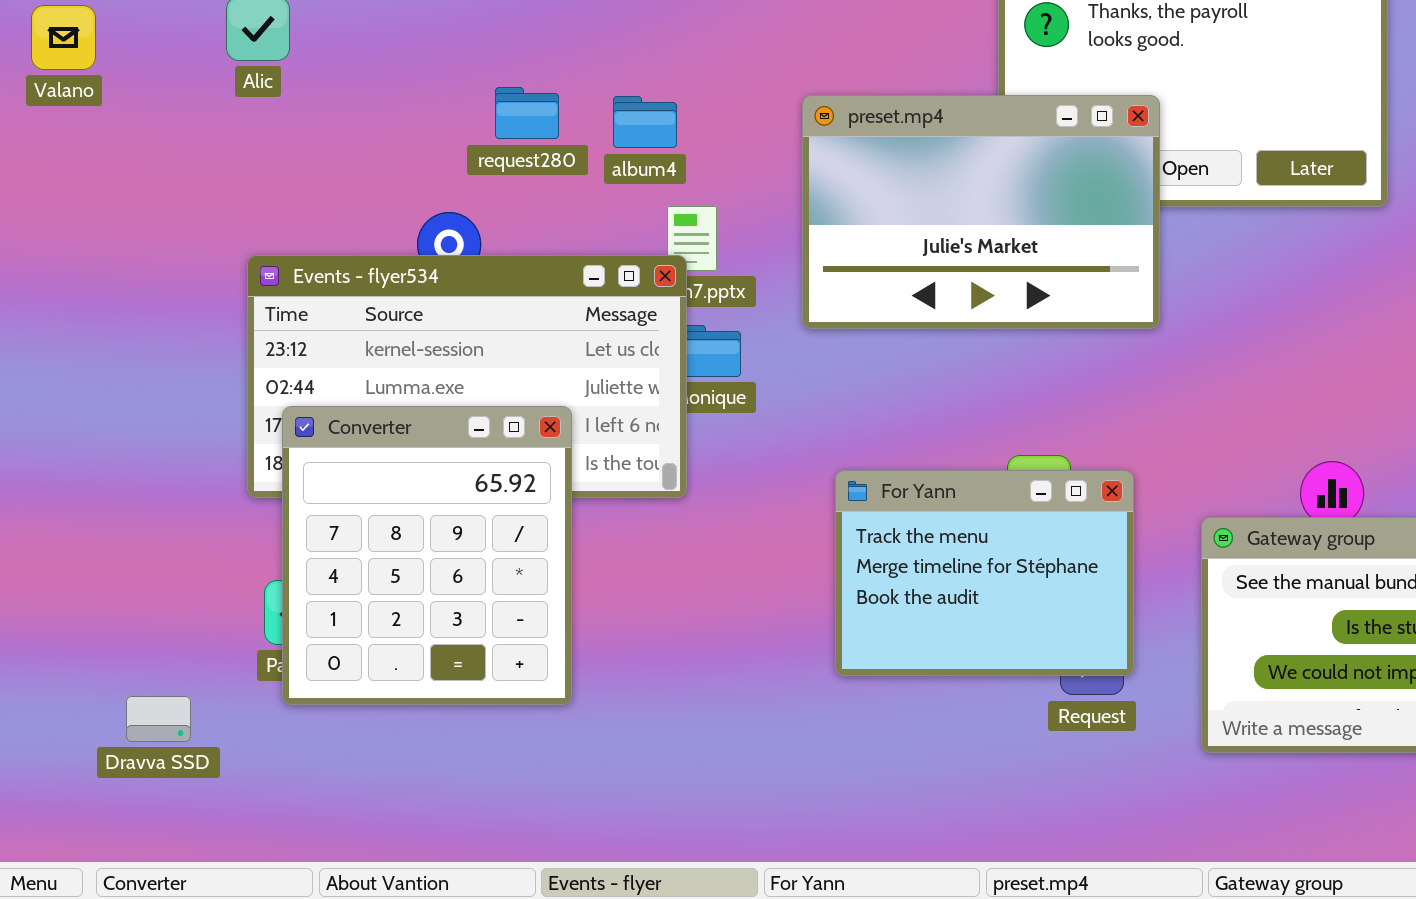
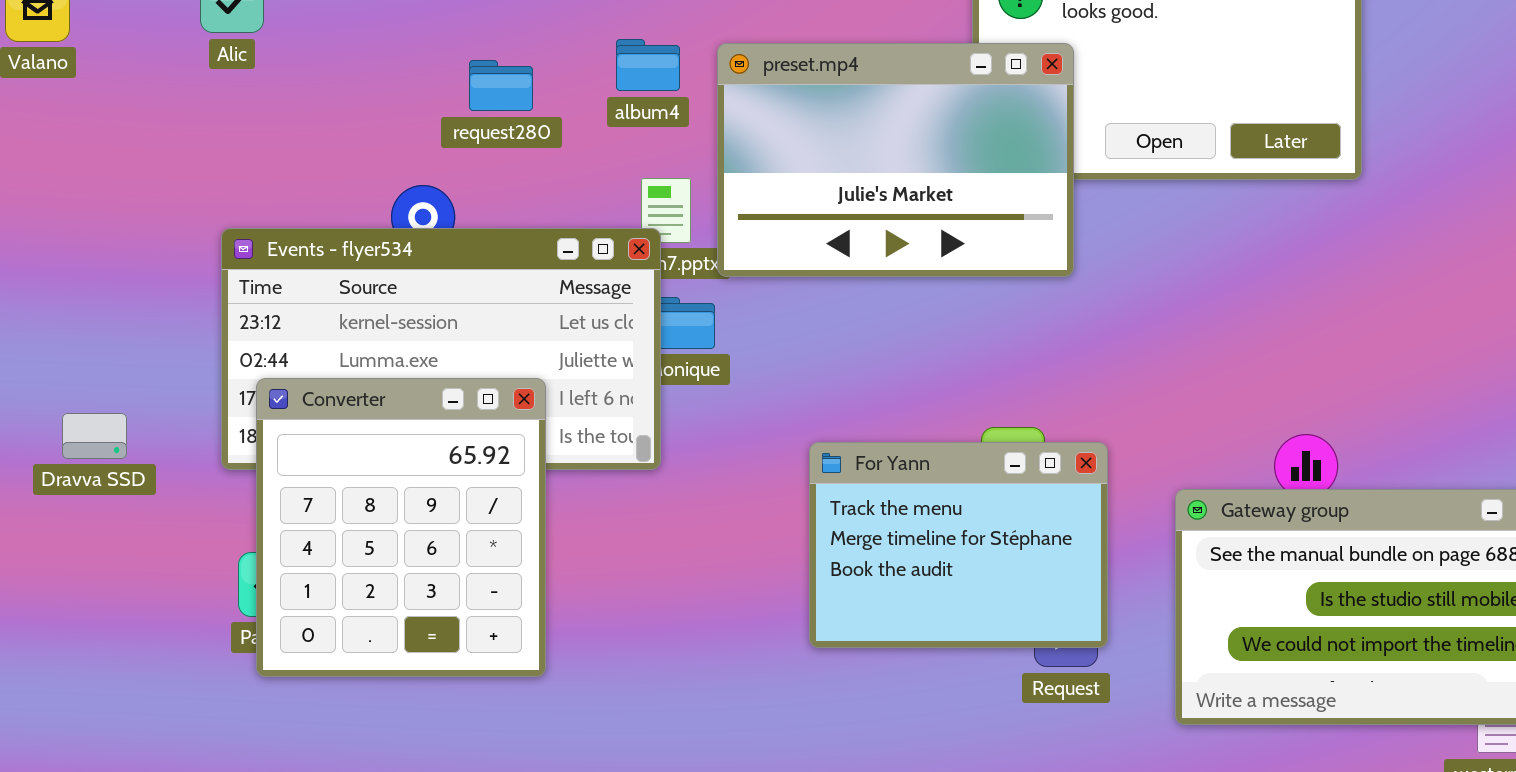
preset.mp4: [802,95,1160,329] -> [717,43,1074,277], moved
album4: [613,96,677,148] -> [616,39,680,91], moved
Dravva SSD: [126,696,191,742] -> [62,413,127,459], moved

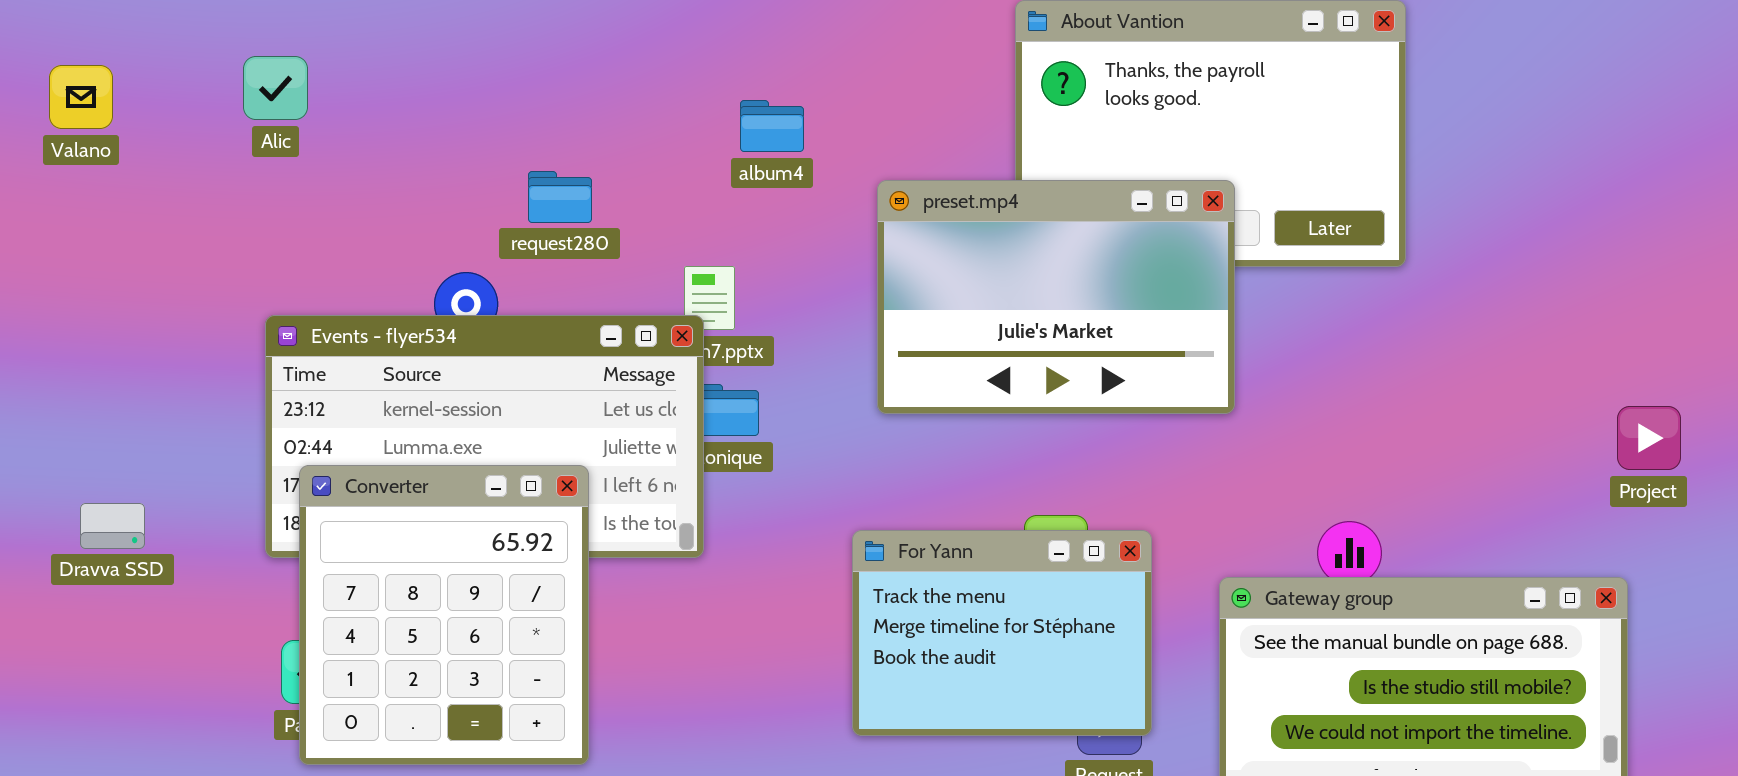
album4: [616,39,680,91] -> [740,100,804,152], moved
preset.mp4: [717,43,1074,277] -> [877,180,1235,414], moved
request280: [469,60,533,111] -> [528,171,592,223], moved
Dravva SSD: [62,413,127,459] -> [80,503,145,549], moved

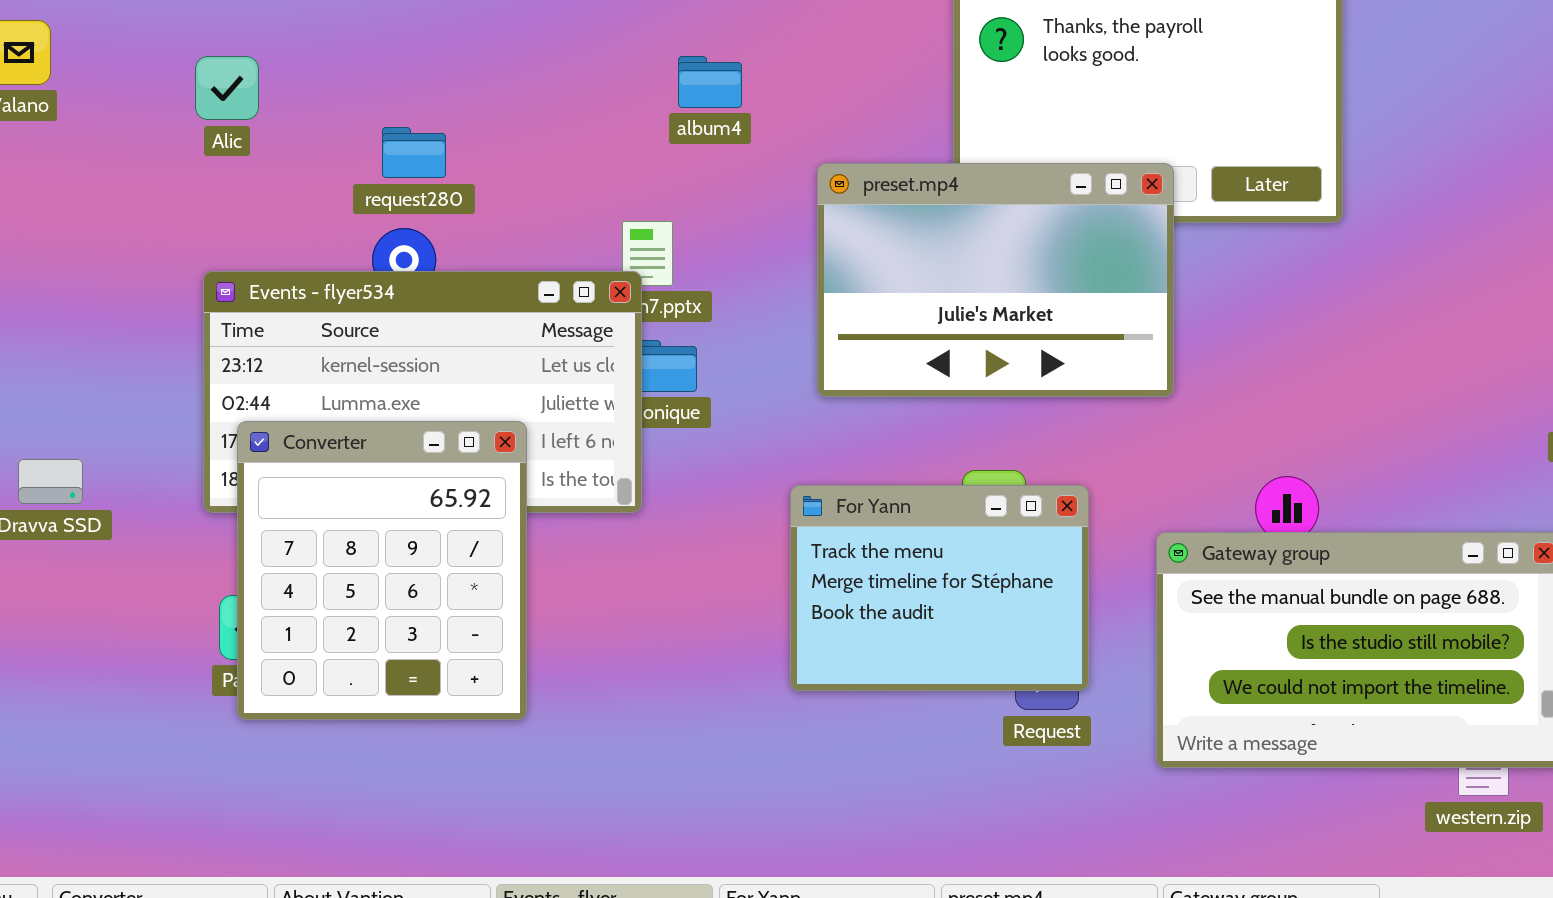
Alic: [243,56,308,120] -> [195,56,259,120], moved
request280: [528,171,592,223] -> [382,127,446,178], moved
preset.mp4: [877,180,1235,414] -> [817,163,1174,397], moved

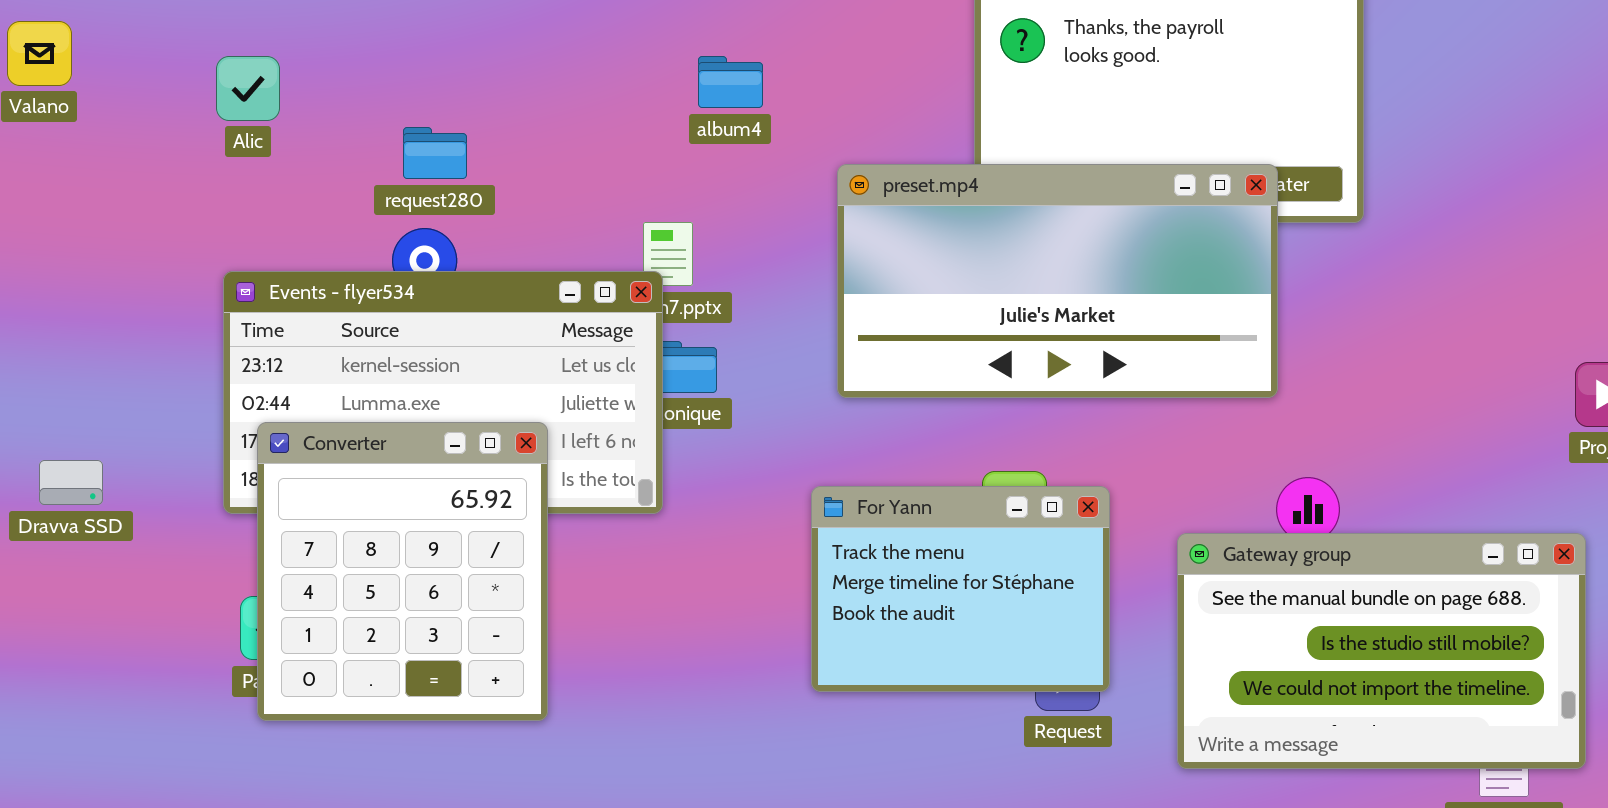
preset.mp4: [817,163,1174,397] -> [837,164,1278,398], resized

